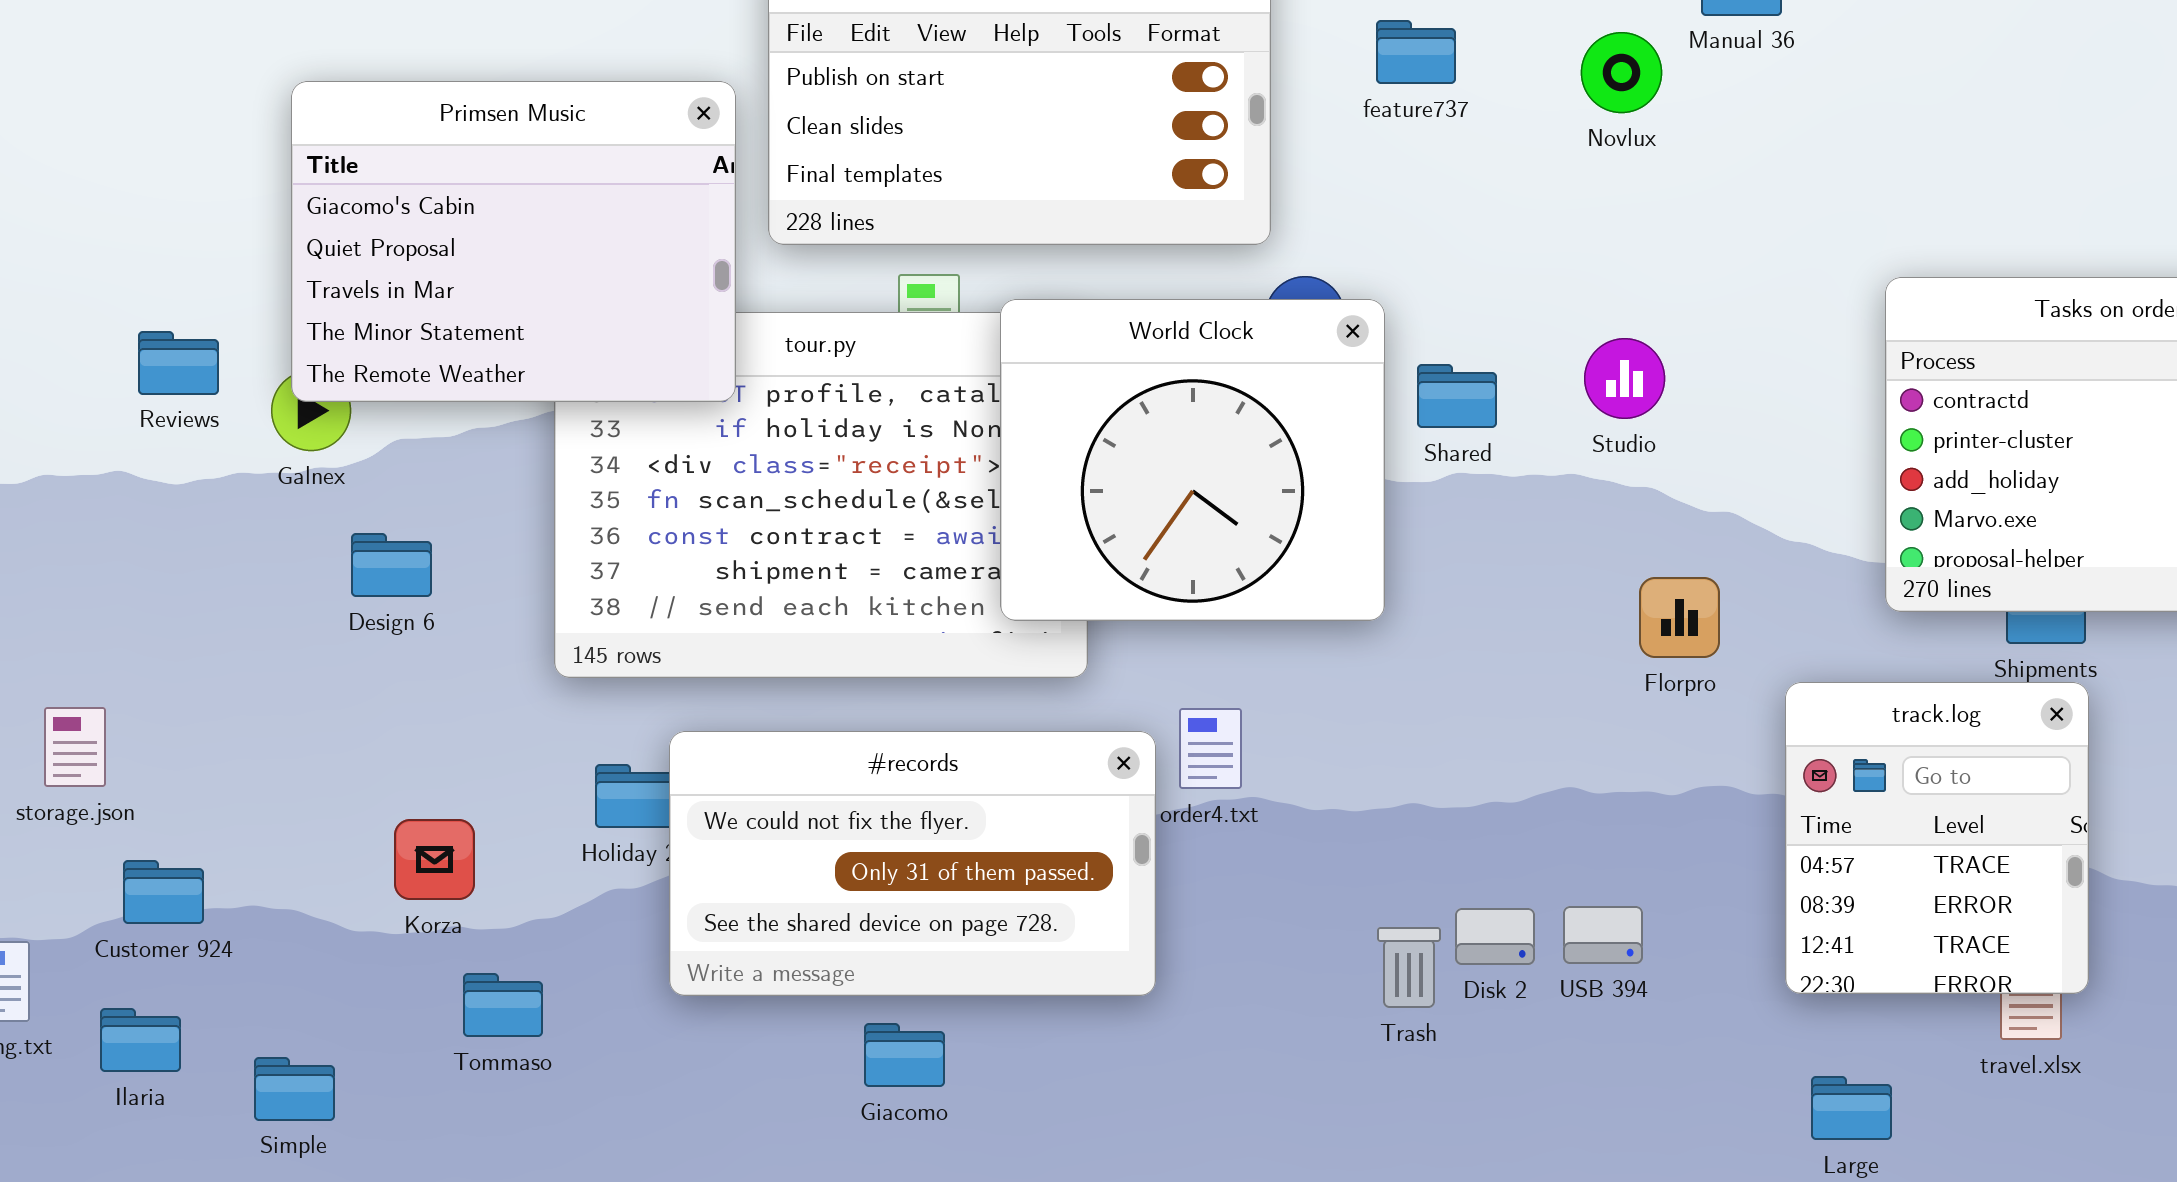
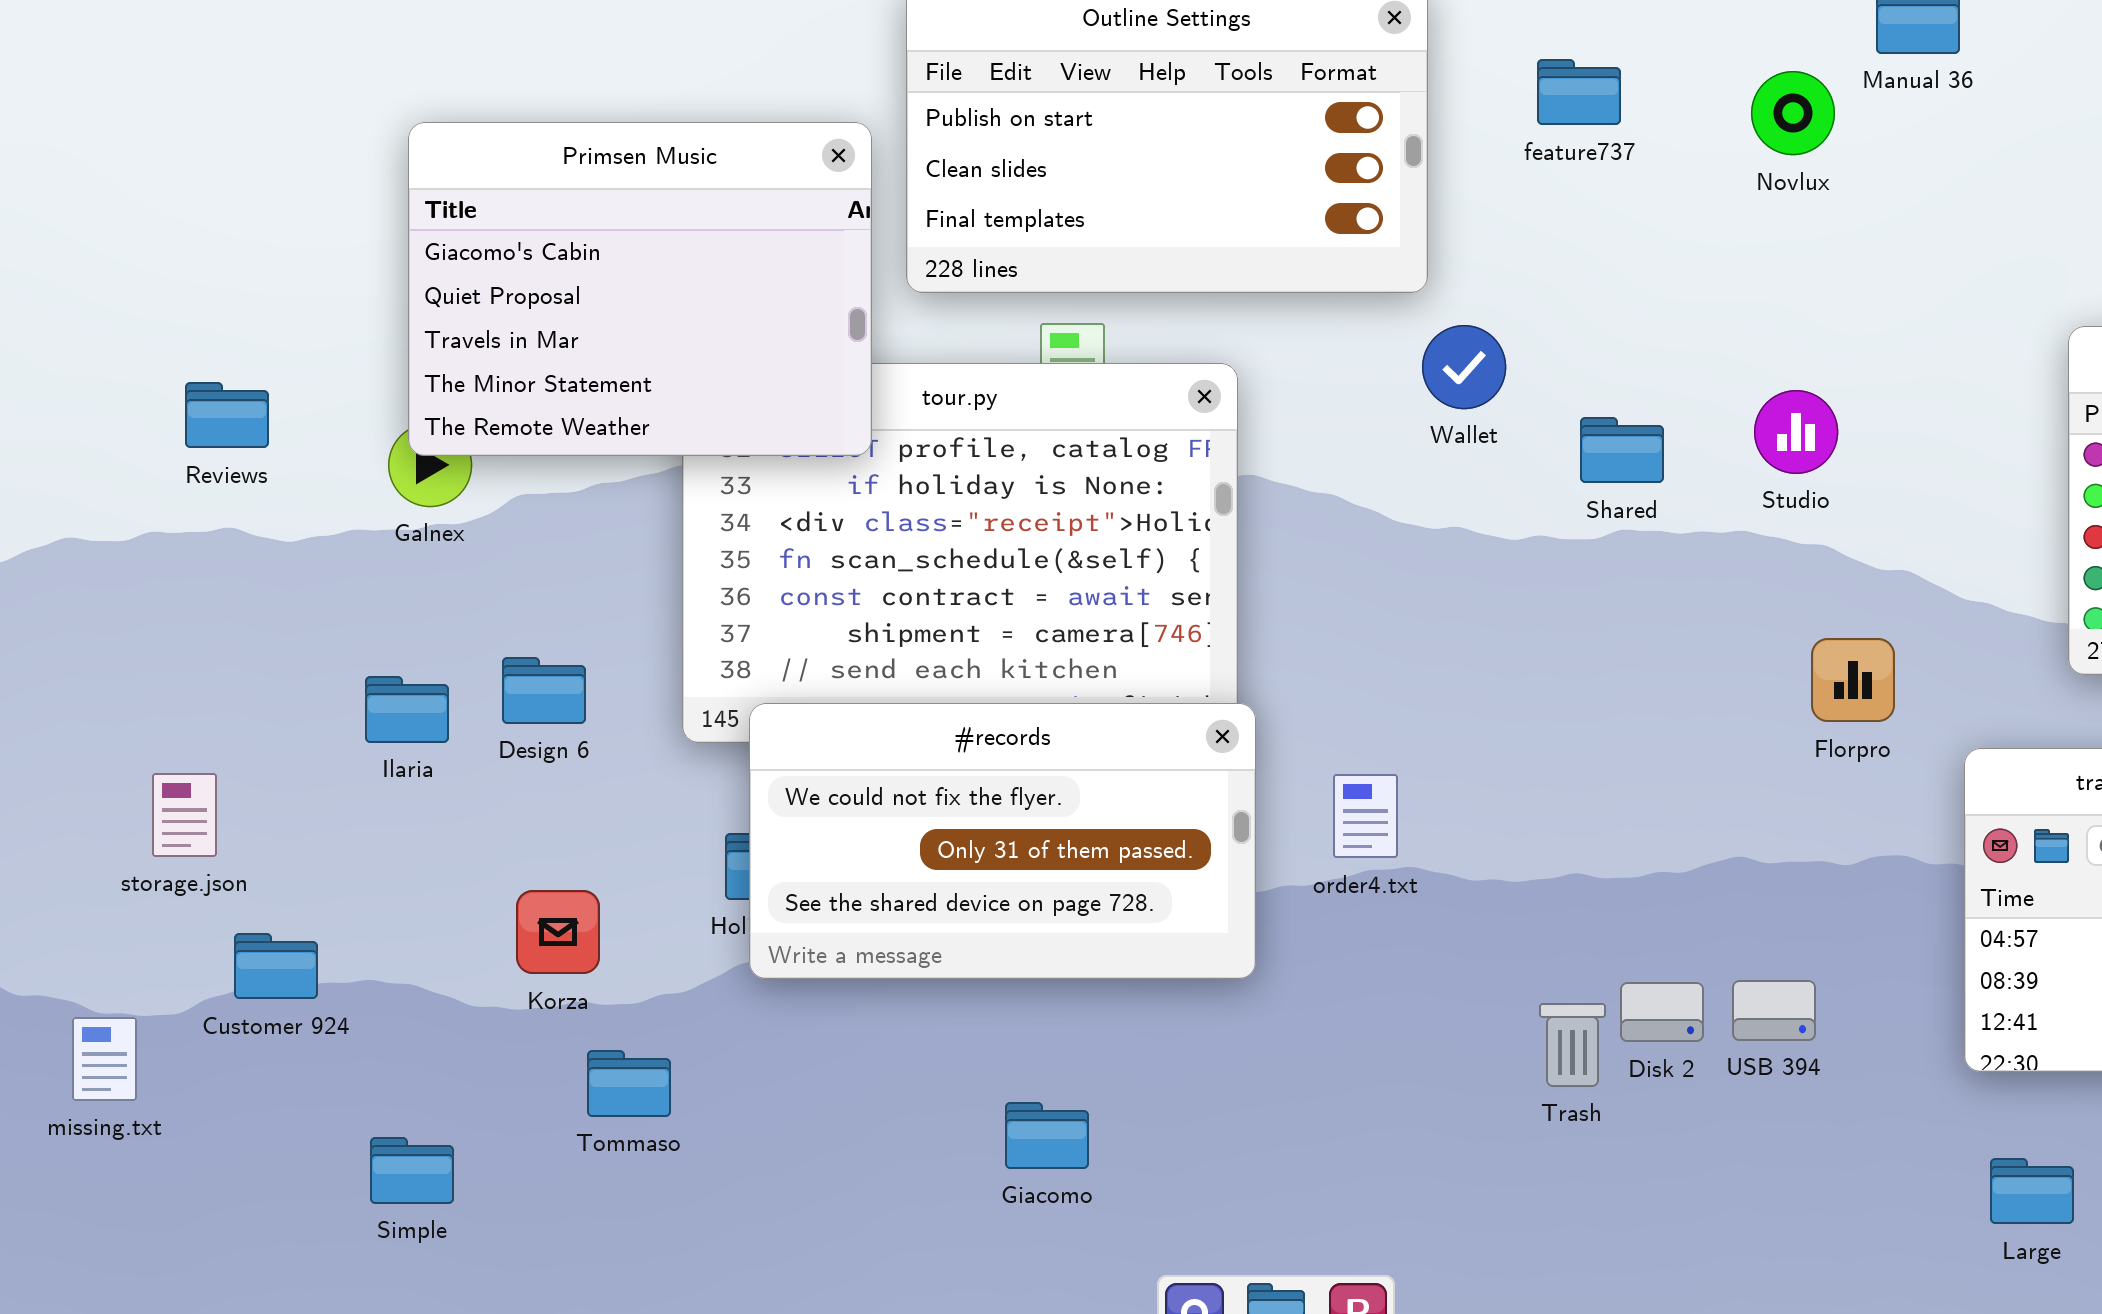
World Clock: [1000,299,1385,621] -> none, closed
Reviews: [138,331,219,395] -> [185,382,269,448], moved
Design 6: [351,533,432,597] -> [502,657,586,724], moved
#records: [669,731,1156,996] -> [749,703,1256,979], moved
Ilaria: [100,1008,181,1072] -> [365,676,449,743], moved

